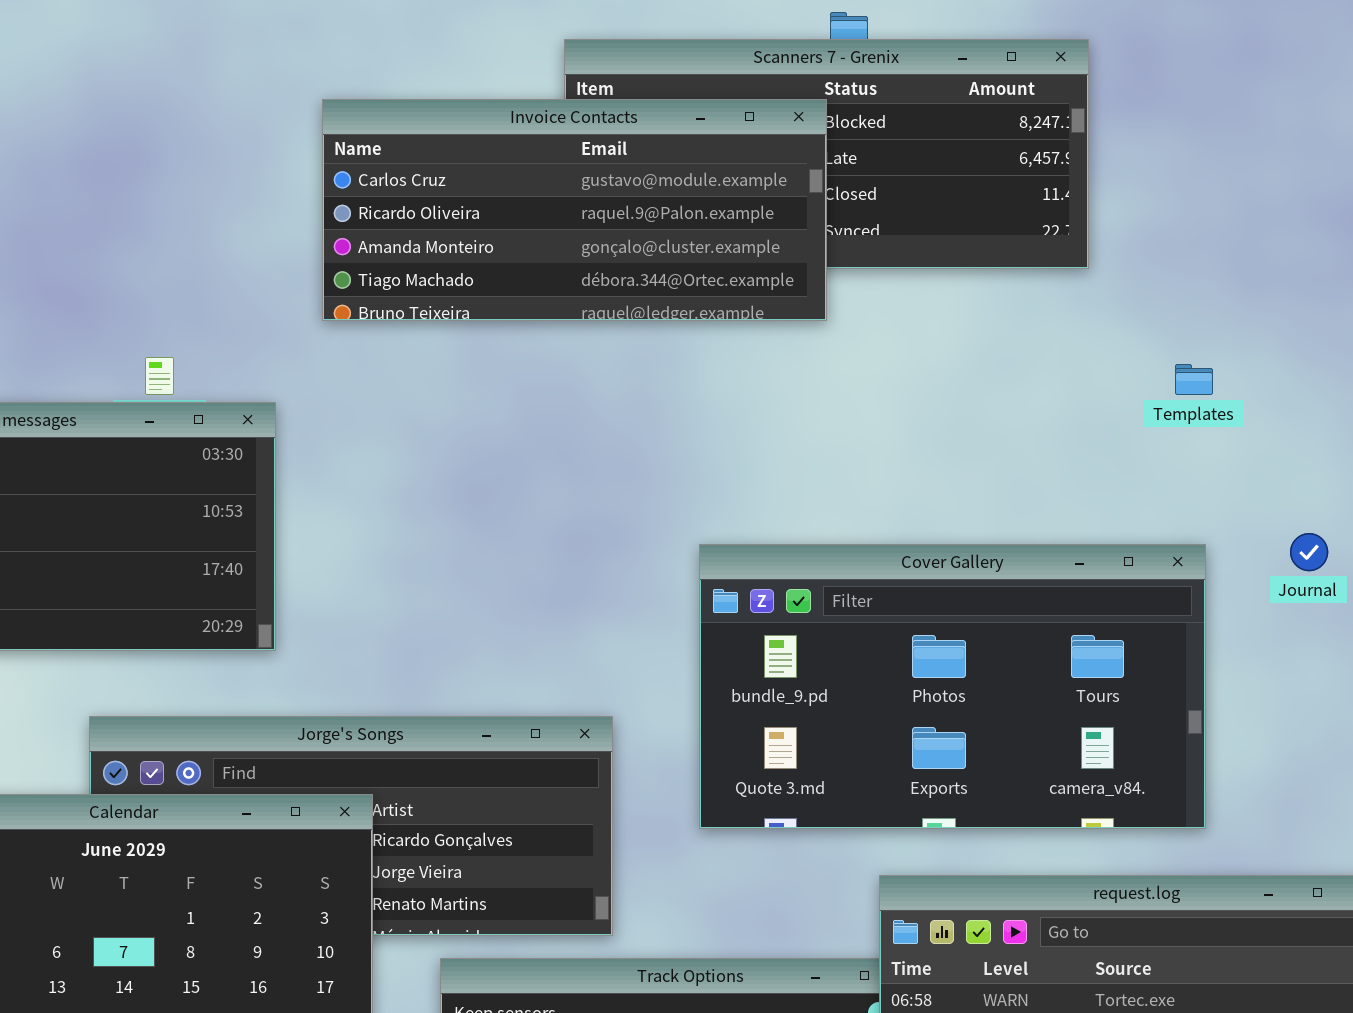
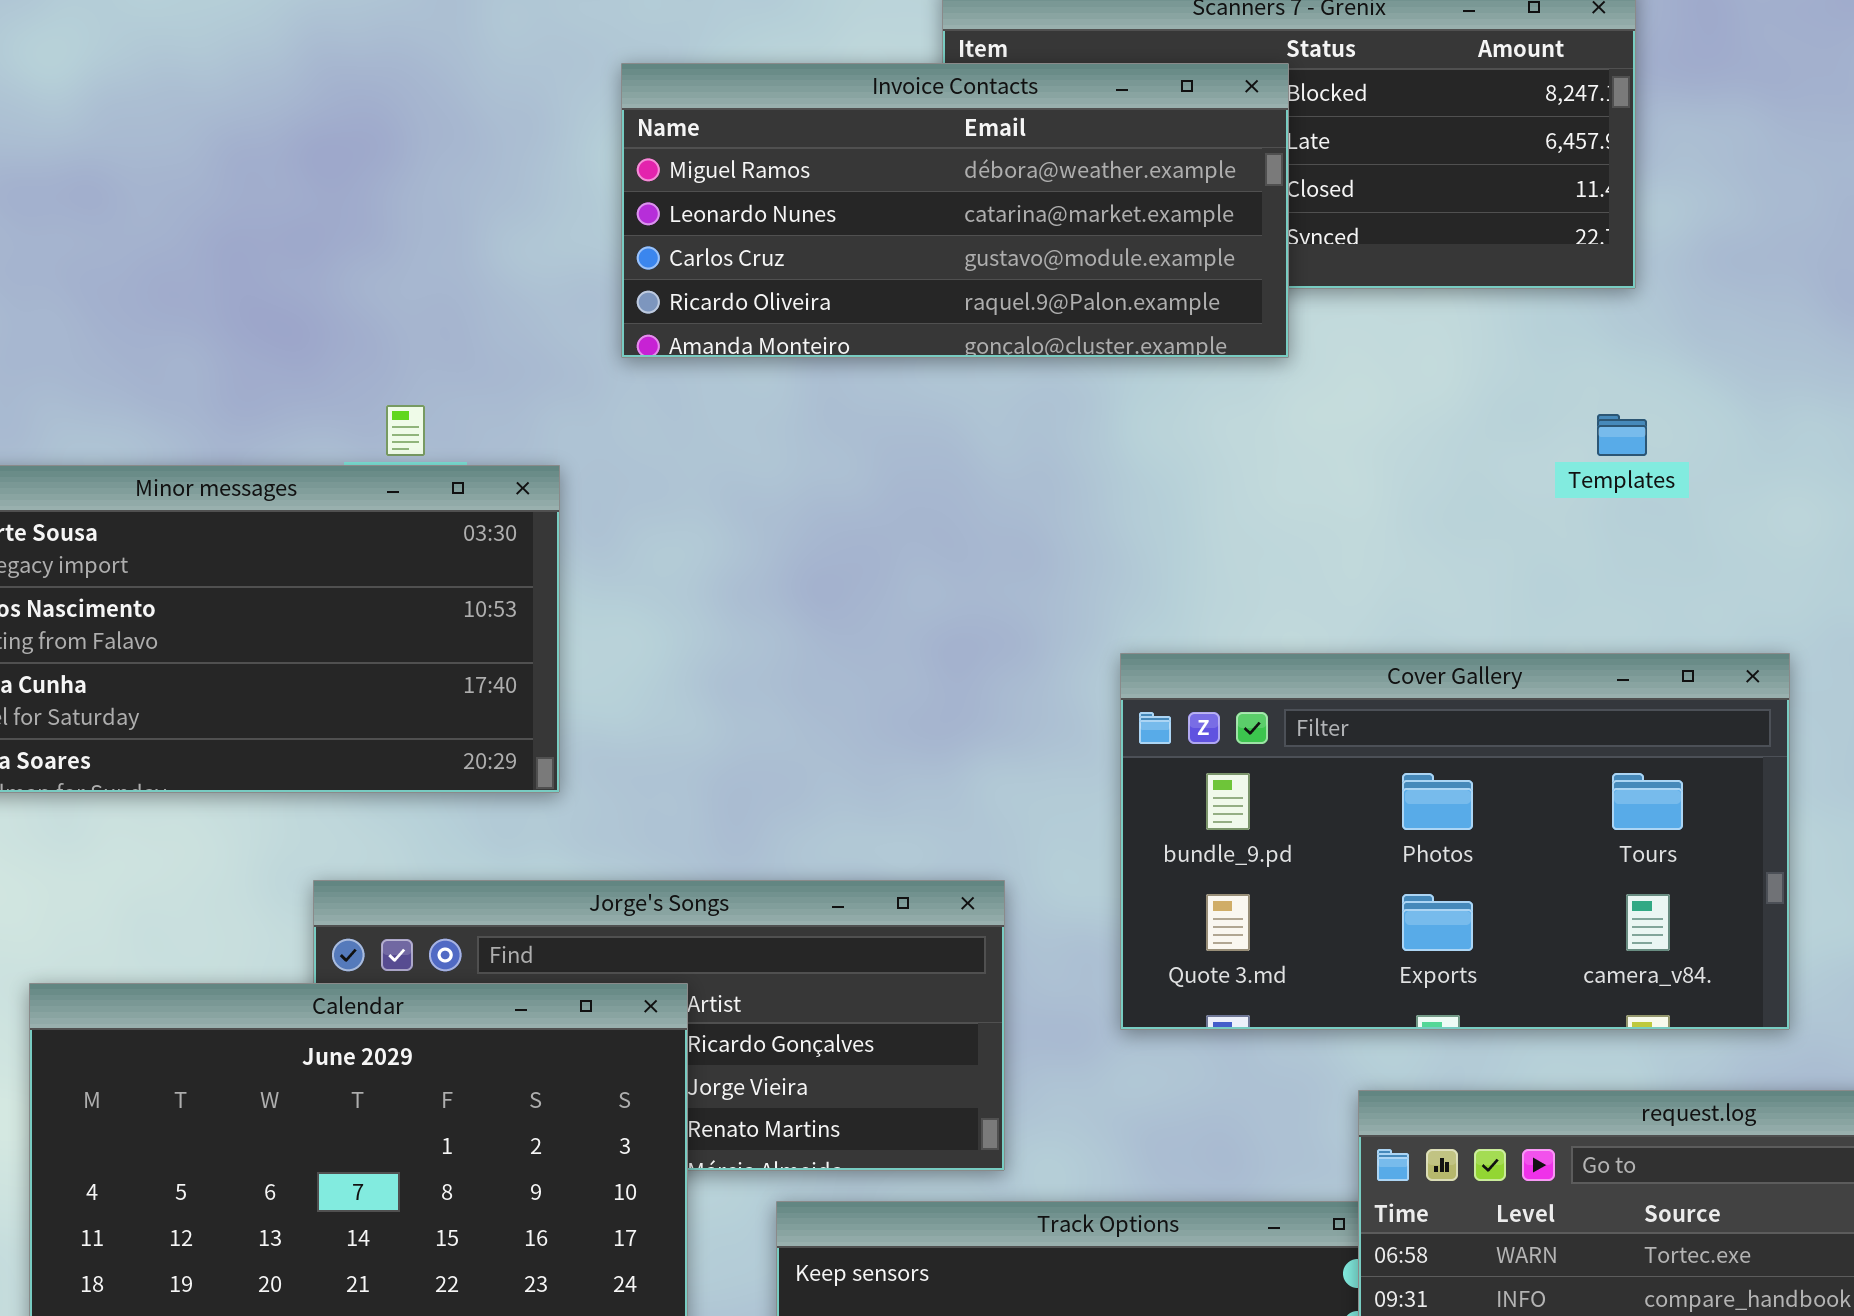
Invoice Contacts: [322,99,827,321] -> [621,63,1289,358], scrolled up 2 rows
Templates: [1175,364,1213,395] -> [1597,414,1647,456], moved

